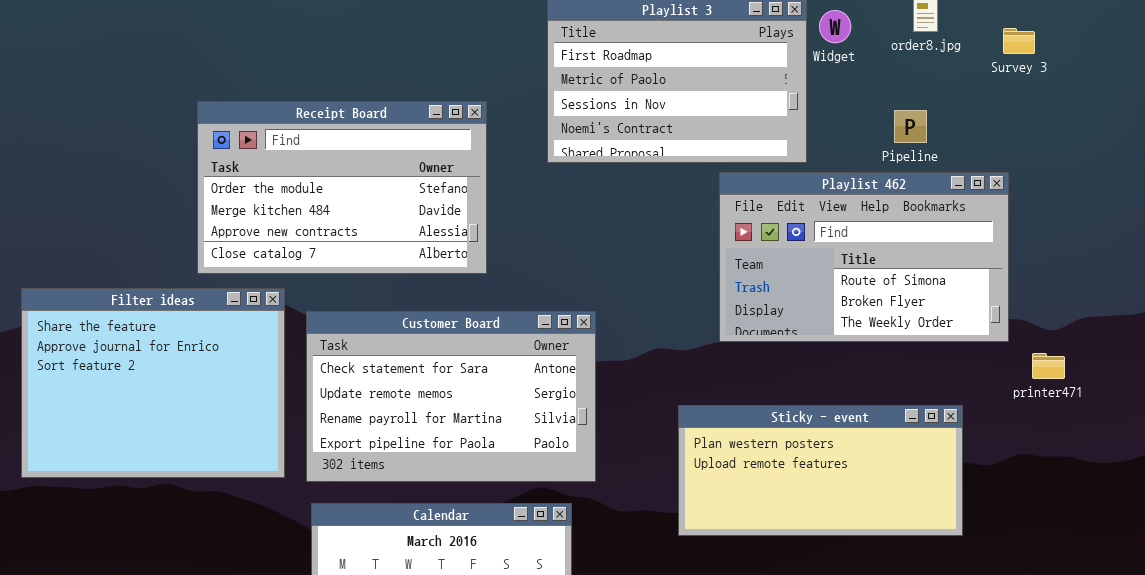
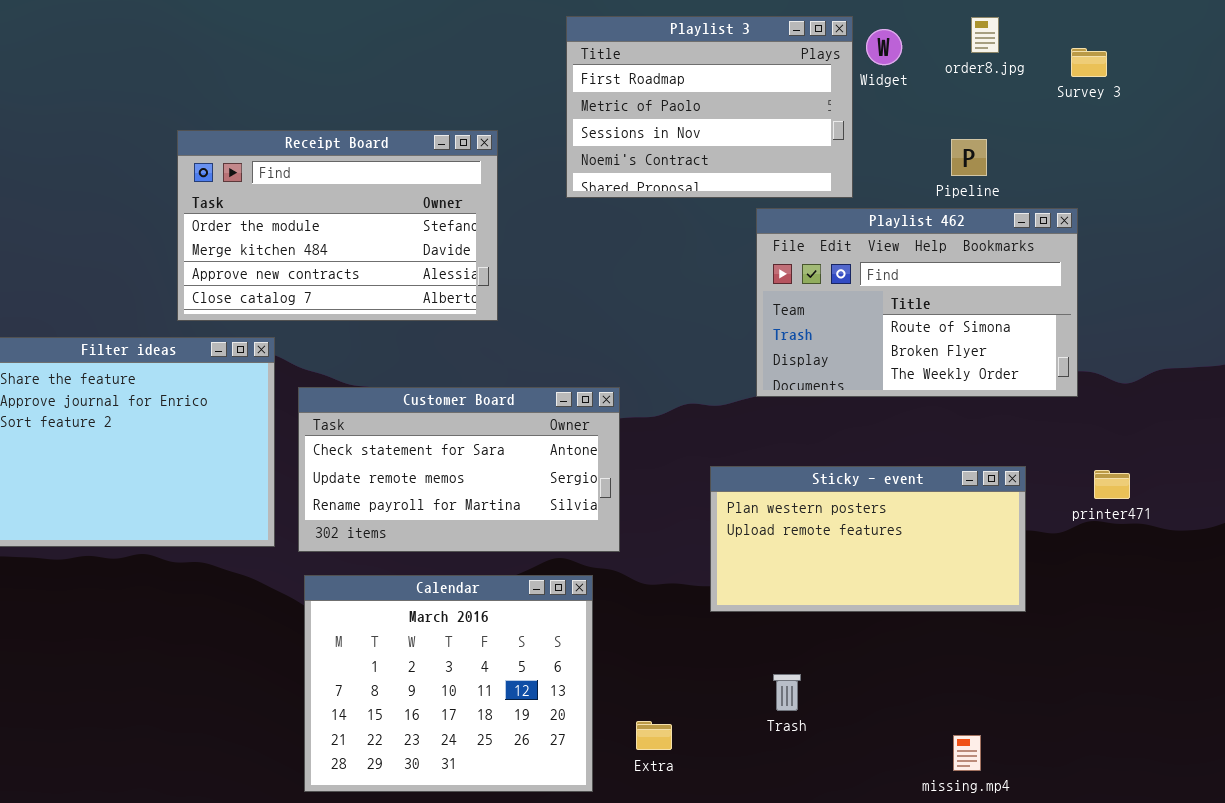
Customer Board: [306,311,596,482] -> [298,387,620,552], resized
printer471: [1032,353,1065,379] -> [1094,470,1130,499], moved

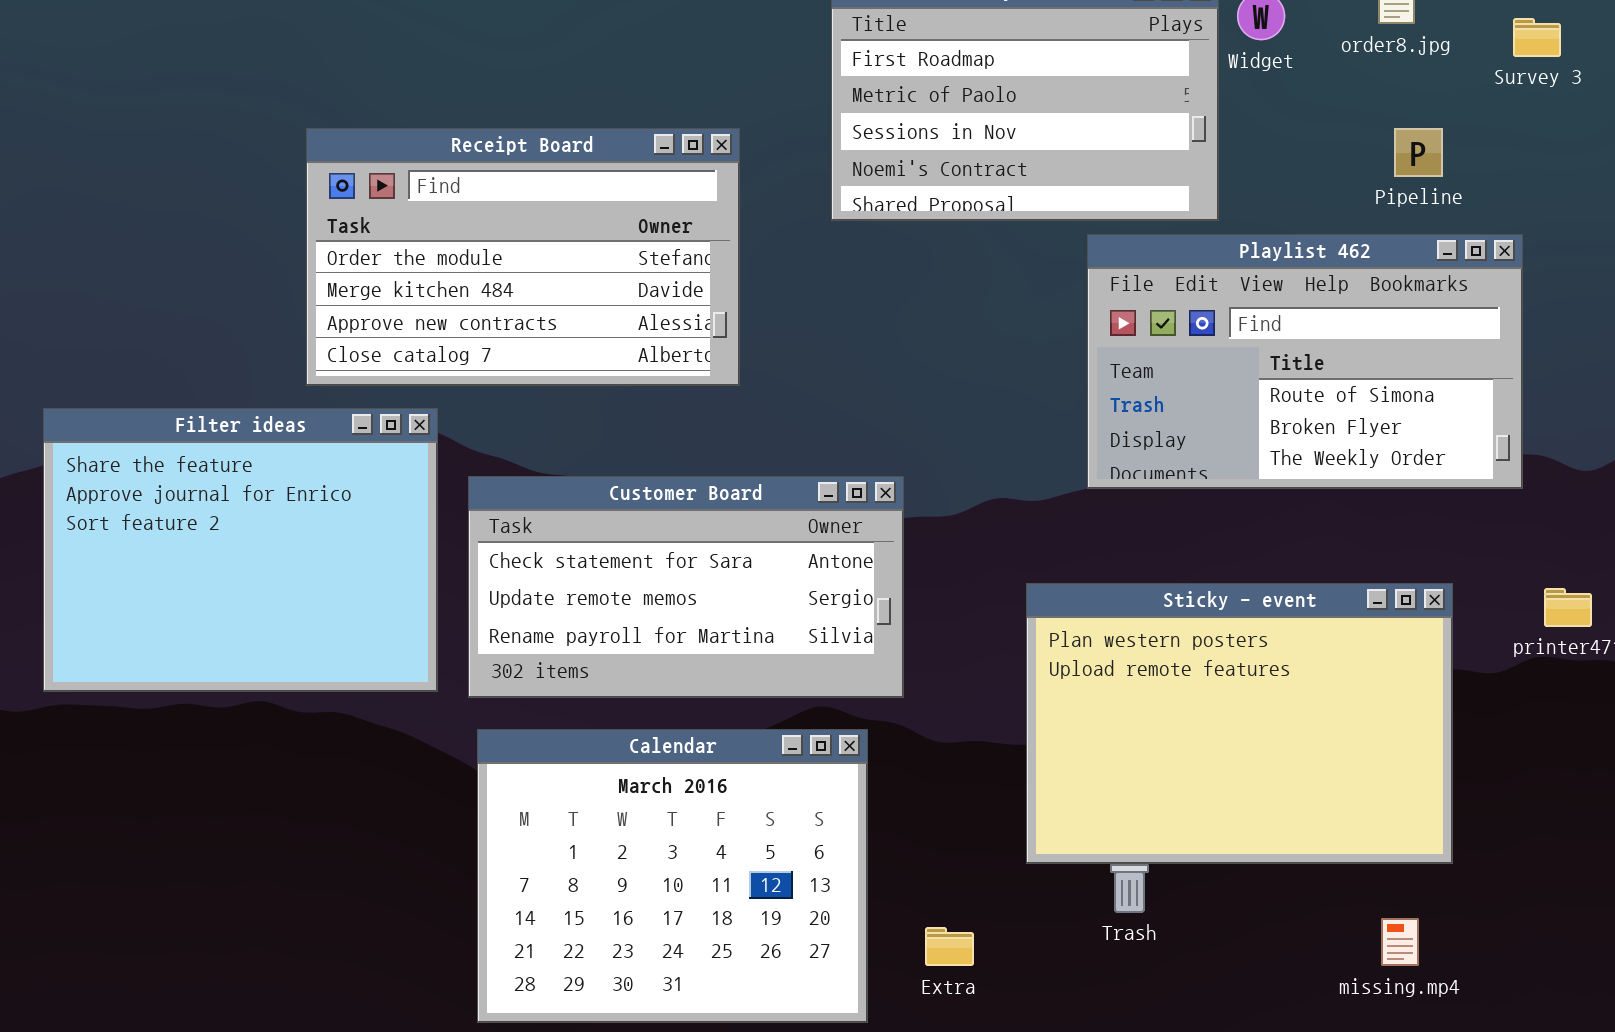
Pipeline: [951,139,987,176] -> [1394,128,1443,177], moved
Sticky - event: [710,466,1026,612] -> [1026,583,1453,864], resized
missing.mp4: [953,735,981,771] -> [1381,918,1419,966], moved

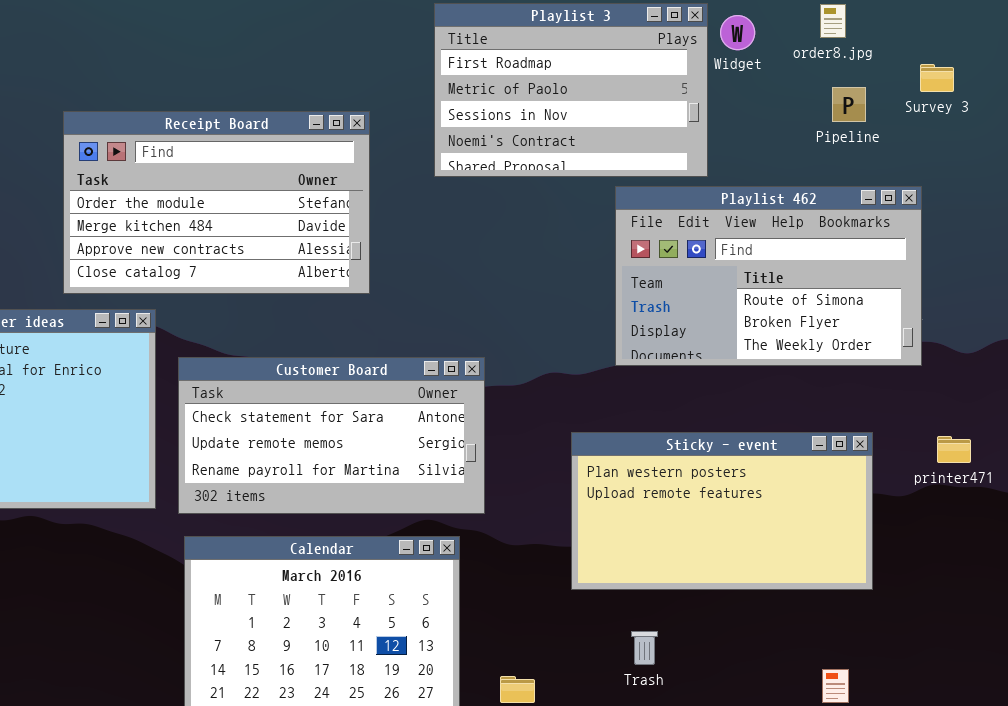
Survey 3: [1513,18,1561,57] -> [920,64,954,92], moved
Pipeline: [1394,128,1443,177] -> [832,87,866,122], moved
Sticky - event: [1026,583,1453,864] -> [571,432,873,590], resized

